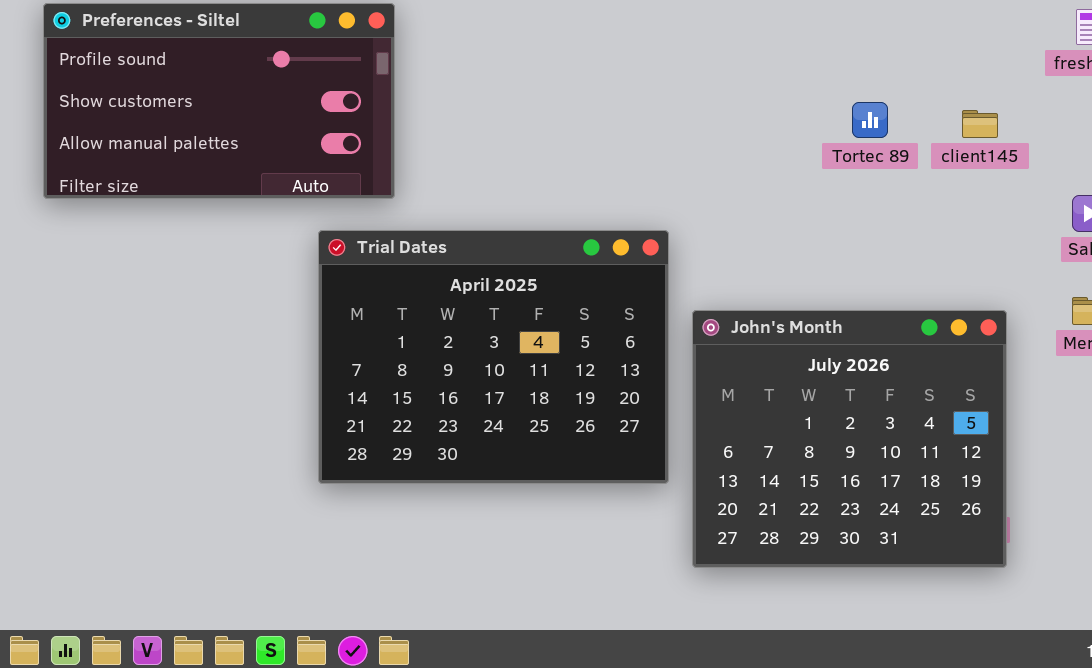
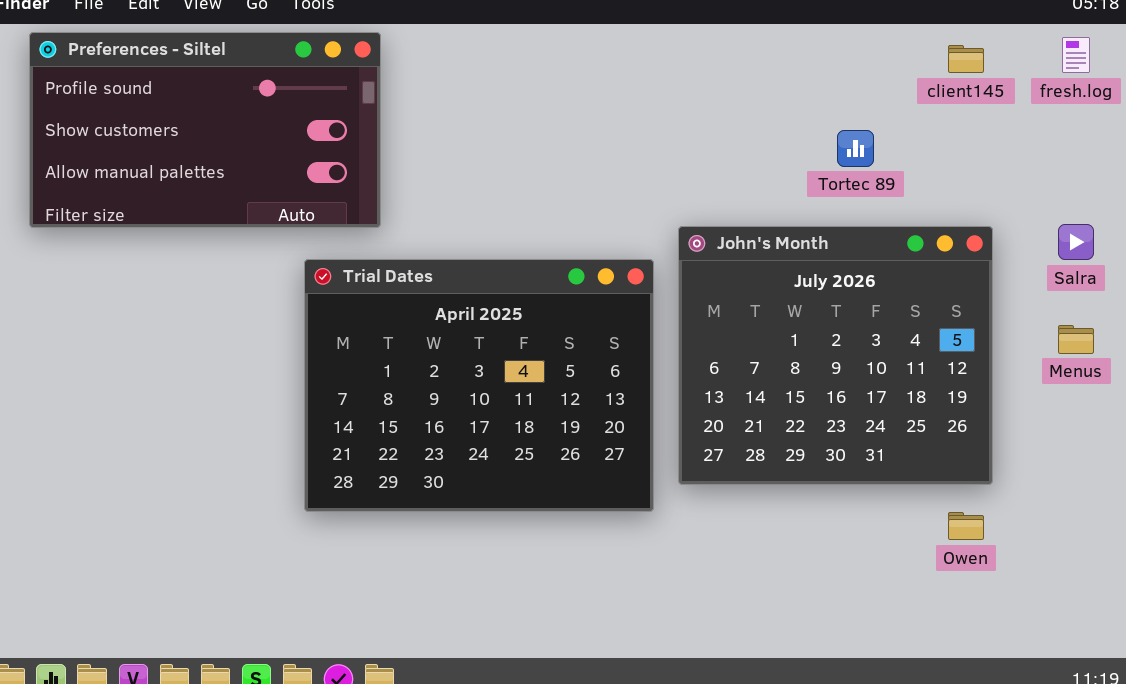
client145: [962,110,998,138] -> [948,45,984,73], moved
John's Month: [692,310,1007,568] -> [678,226,993,485], moved

